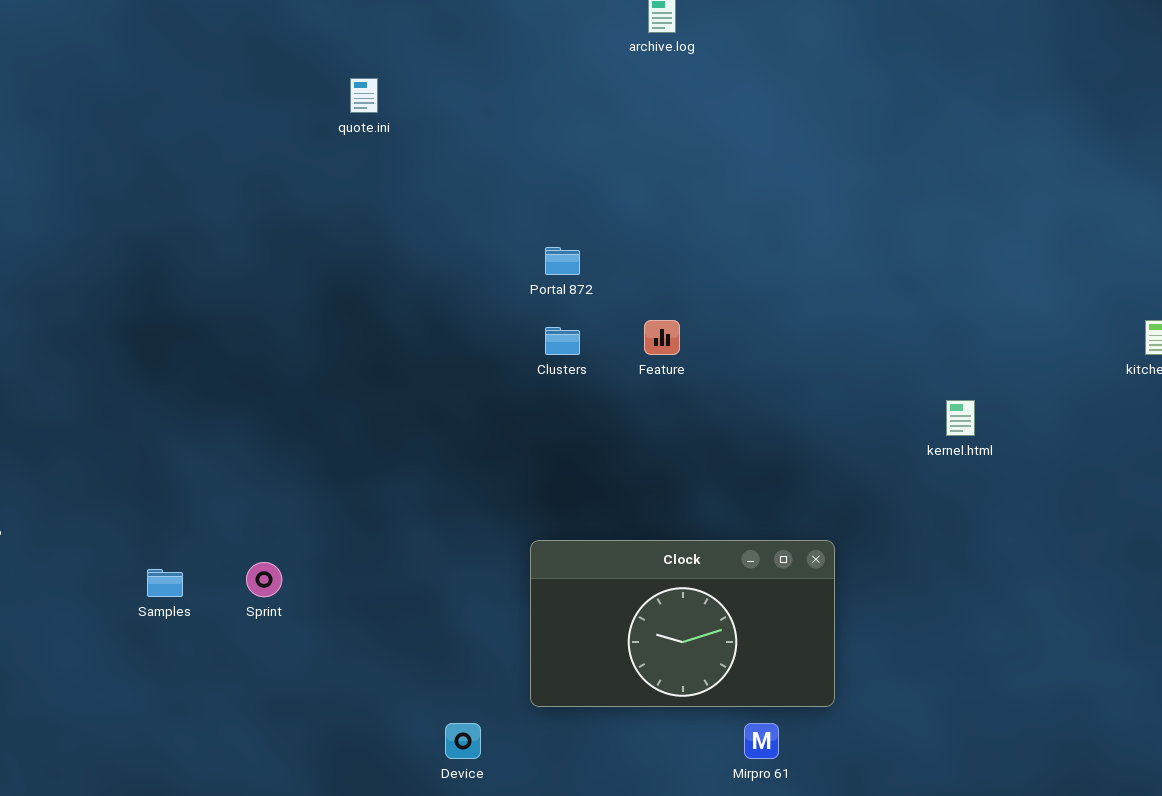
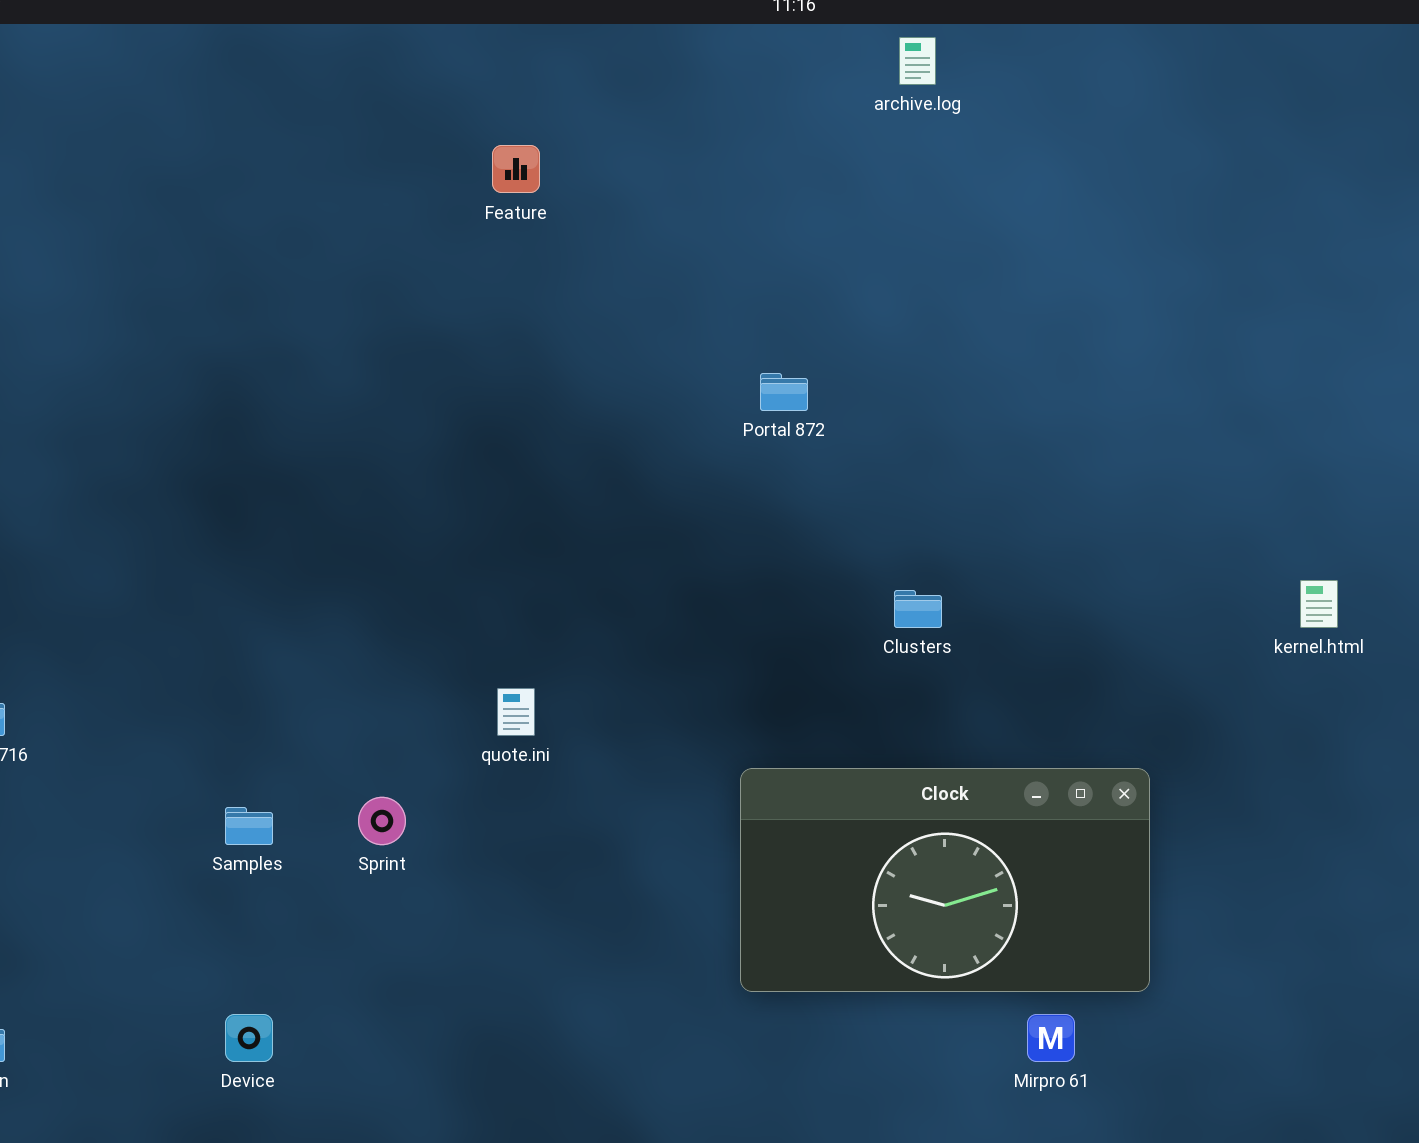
quote.ini: [350,78,378,113] -> [497,688,535,736], moved
Feature: [644,320,680,355] -> [492,145,540,193], moved
Clusters: [545,327,580,355] -> [894,590,942,628], moved
Device: [445,723,481,759] -> [225,1014,273,1062], moved

